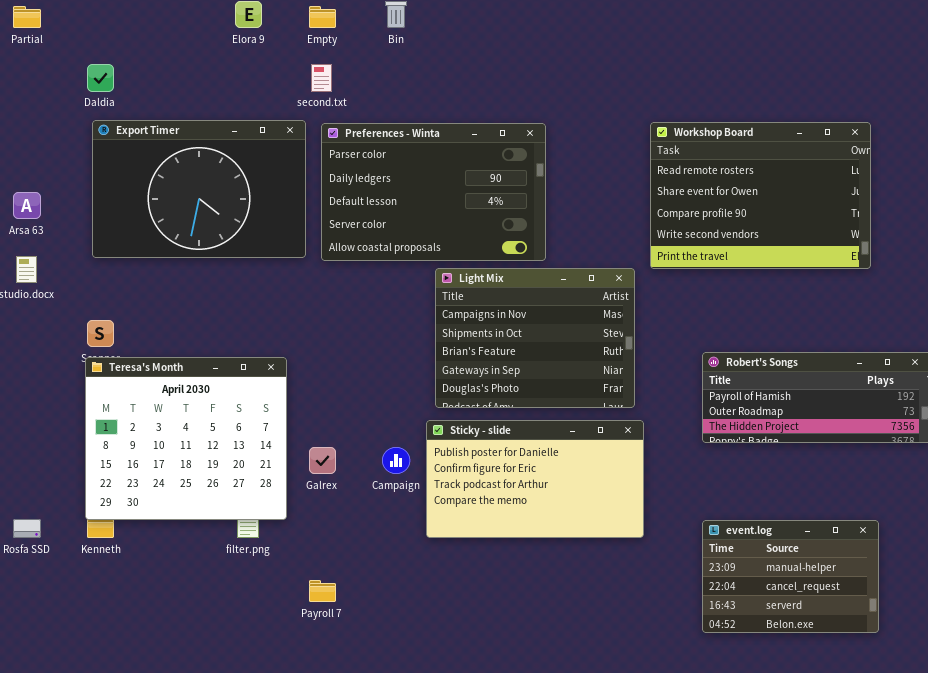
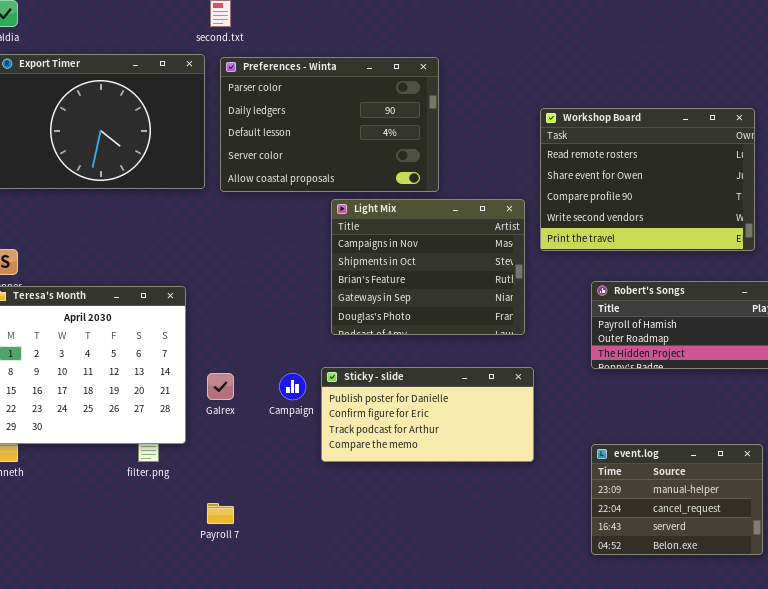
Workshop Board: [650,122,871,269] -> [540,108,755,251], moved
Sticky - slide: [426,420,644,538] -> [321,367,534,462], resized

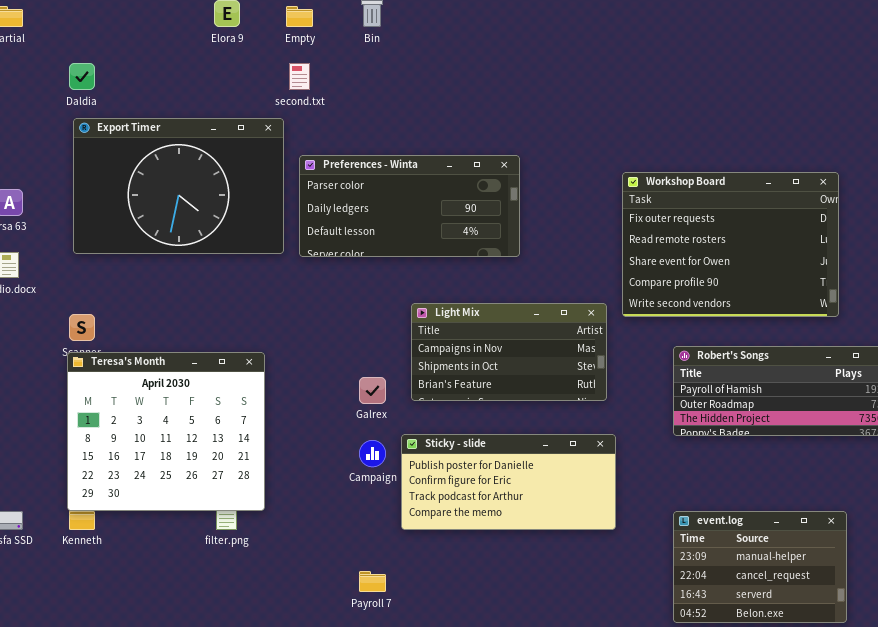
Preferences - Winta: [220,57,439,192] -> [299,155,520,257], resized
Workshop Board: [540,108,755,251] -> [622,172,839,317], scrolled up 1 row
Light Mix: [331,199,525,335] -> [411,303,607,401], resized
Galrex: [207,373,234,400] -> [359,377,386,404], moved
Payroll 7: [207,503,234,524] -> [359,571,386,592], moved

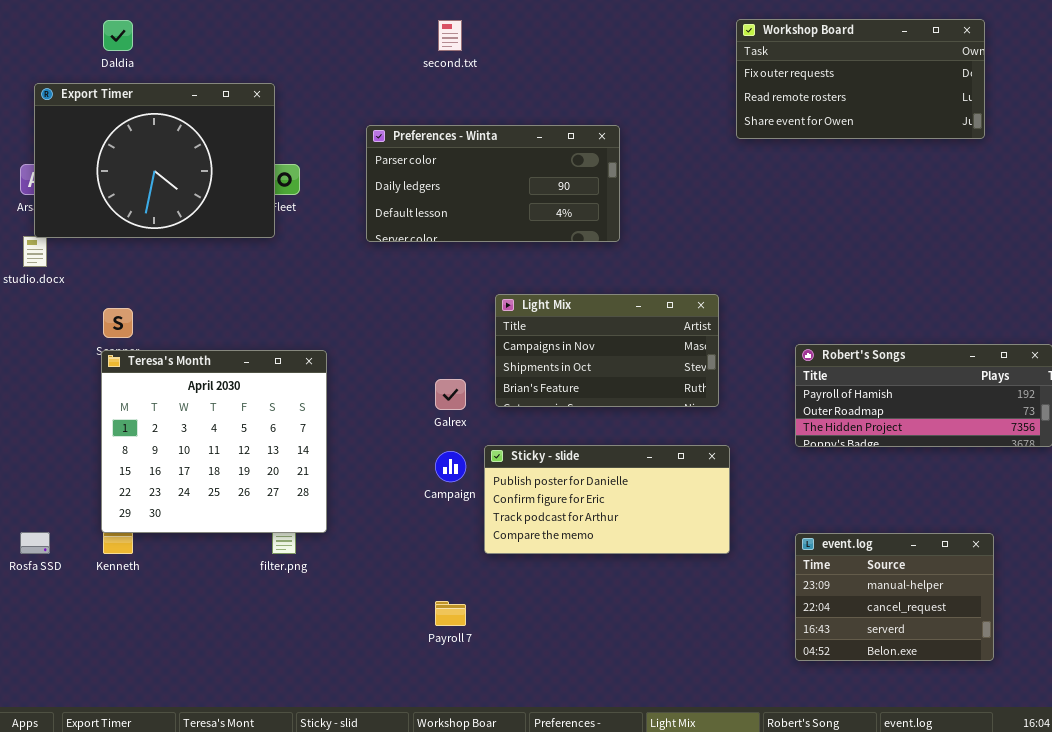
second.txt: [289,63,310,90] -> [438,20,462,51], moved
Export Timer: [73,118,284,254] -> [34,83,275,238], moved
Workshop Board: [622,172,839,317] -> [736,19,985,139], moved, resized

